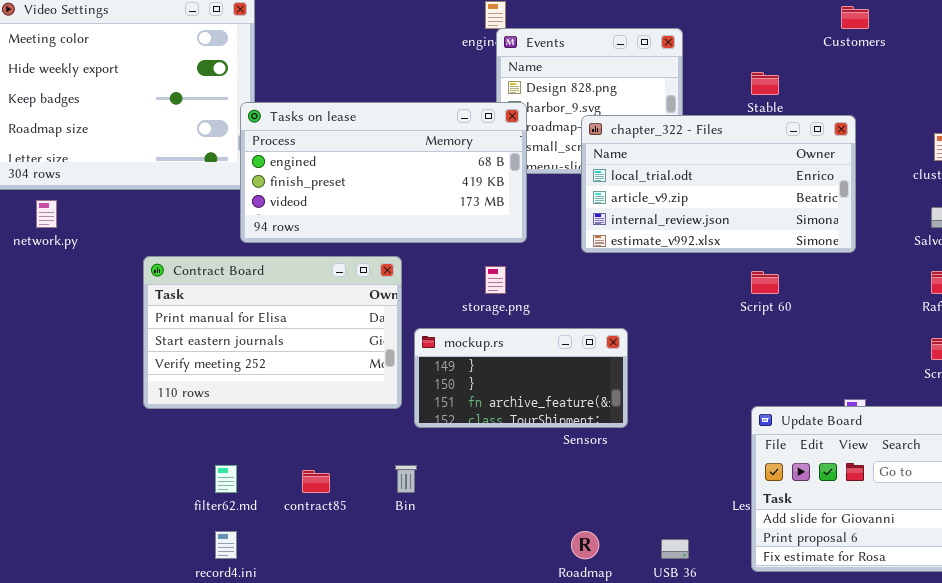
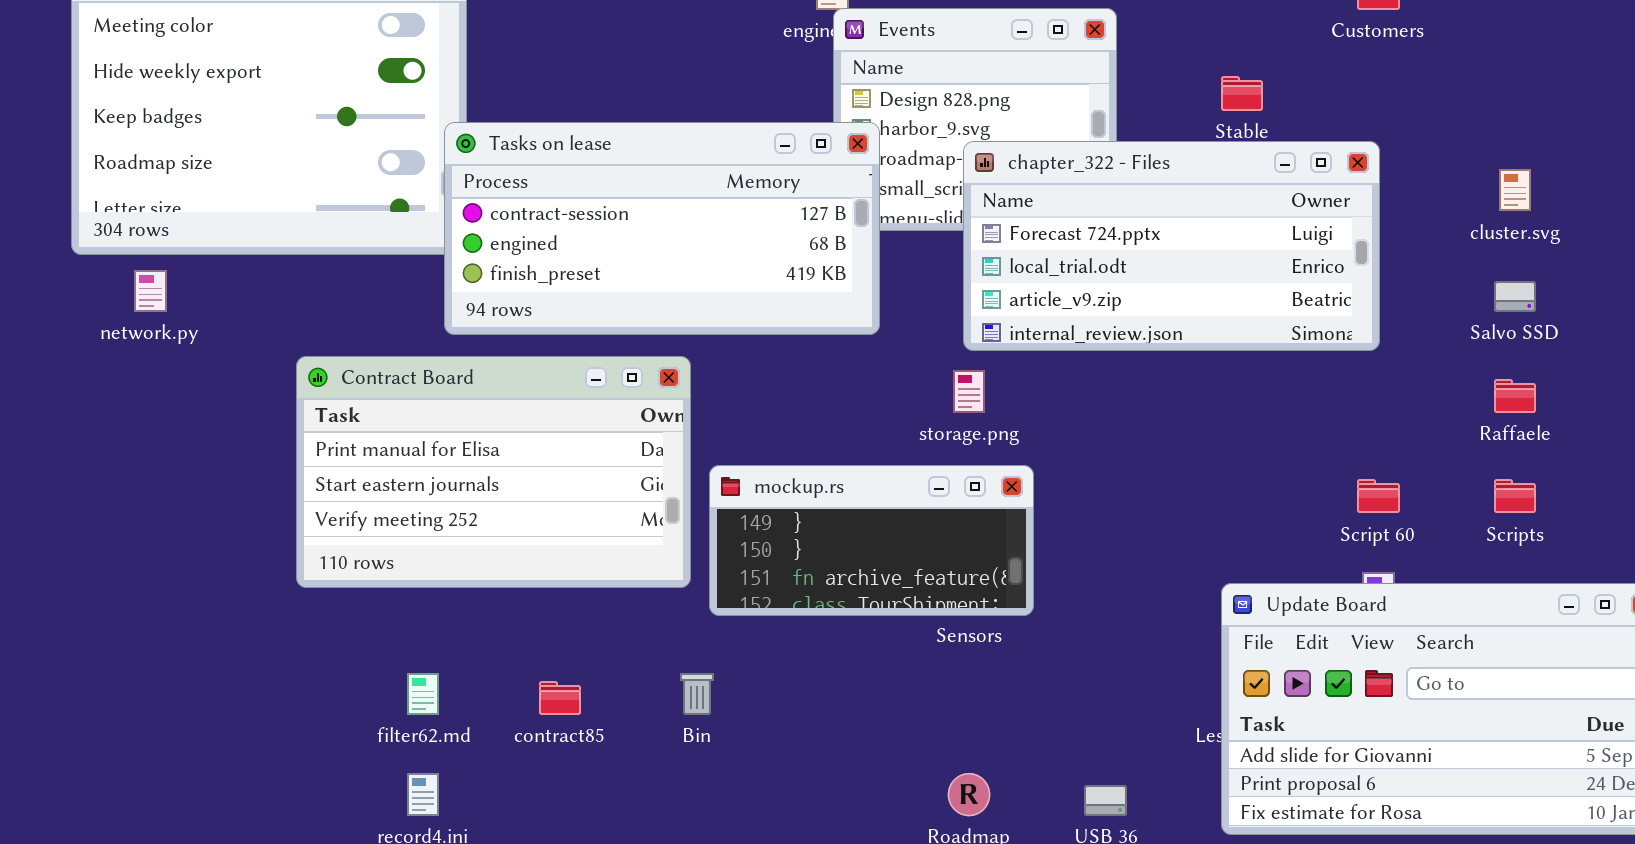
Tasks on lease: [240,102,527,243] -> [444,122,880,335], scrolled up 1 row
chapter_322 - Files: [581,115,856,253] -> [963,141,1380,351], scrolled up 1 row
storage.png: [485,266,506,294] -> [953,370,985,413], moved
Script 60: [751,271,779,294] -> [1357,479,1400,513], moved

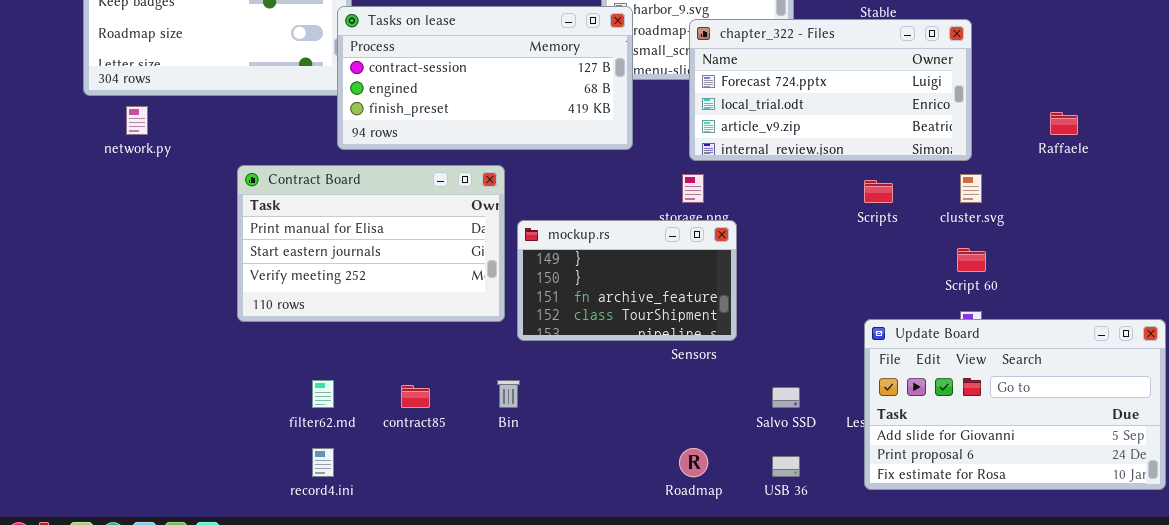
cluster.svg: [1499,169,1531,211] -> [960,174,982,203], moved
Salvo SSD: [1494,281,1536,312] -> [772,387,800,408], moved
Raffaele: [1494,379,1536,413] -> [1050,112,1078,135], moved
mockup.rs: [709,465,1034,616] -> [517,220,737,341], resized
Scripts: [1494,479,1536,513] -> [864,180,893,203], moved

